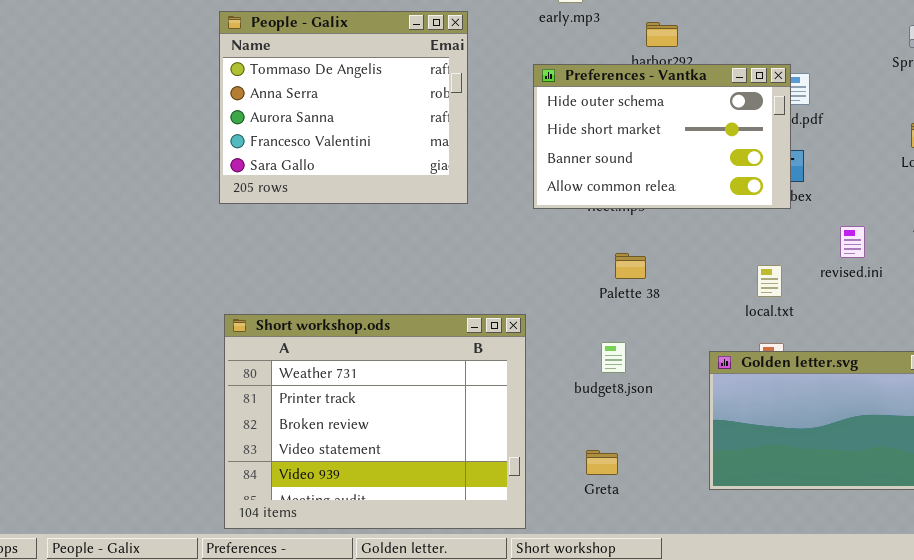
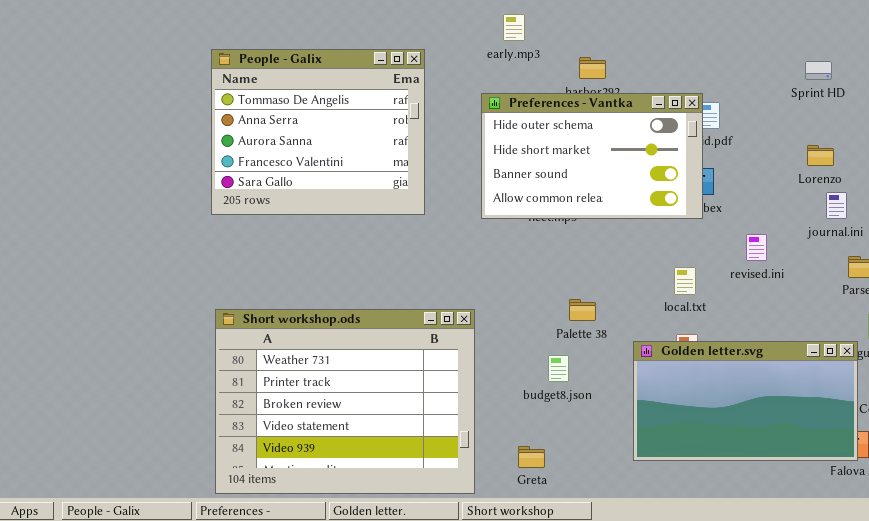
Palette 38: [615,253,646,279] -> [569,299,596,321], moved
budget8.json: [601,342,626,373] -> [548,355,569,382], moved
Greta: [586,450,618,475] -> [518,446,545,468], moved

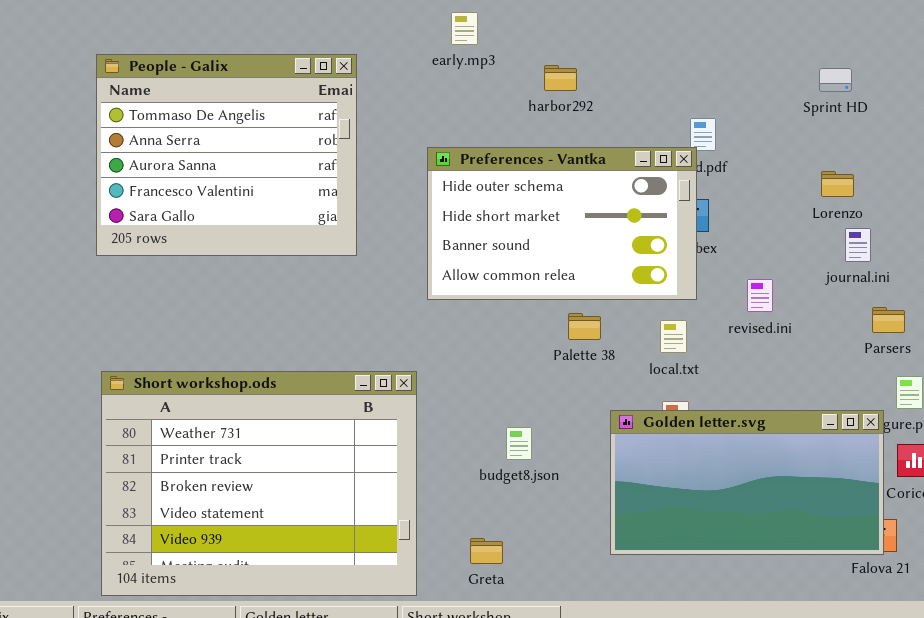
Preferences - Vantka: [481,93,703,219] -> [427,147,697,300], moved
Palette 38: [569,299,596,321] -> [568,313,601,340], moved

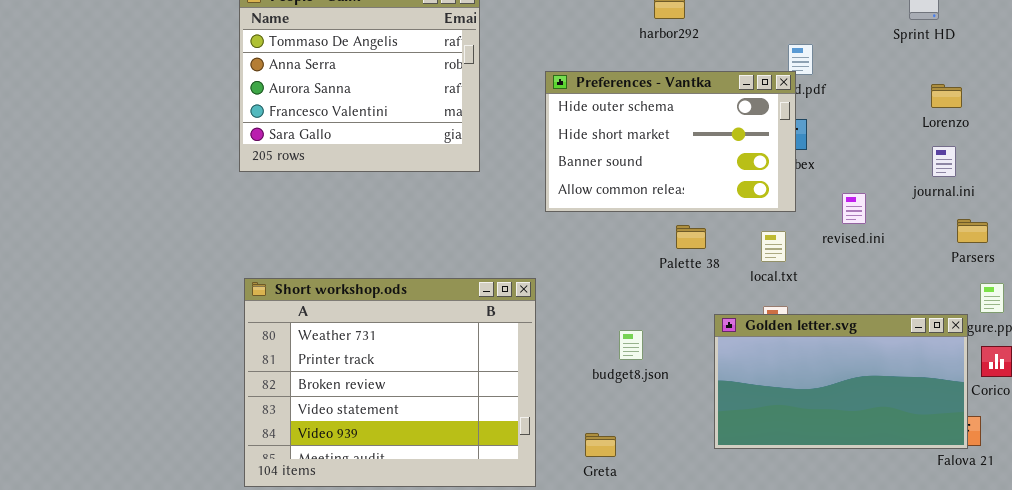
Lorenzo: [821,171,854,197] -> [931,84,962,108], moved

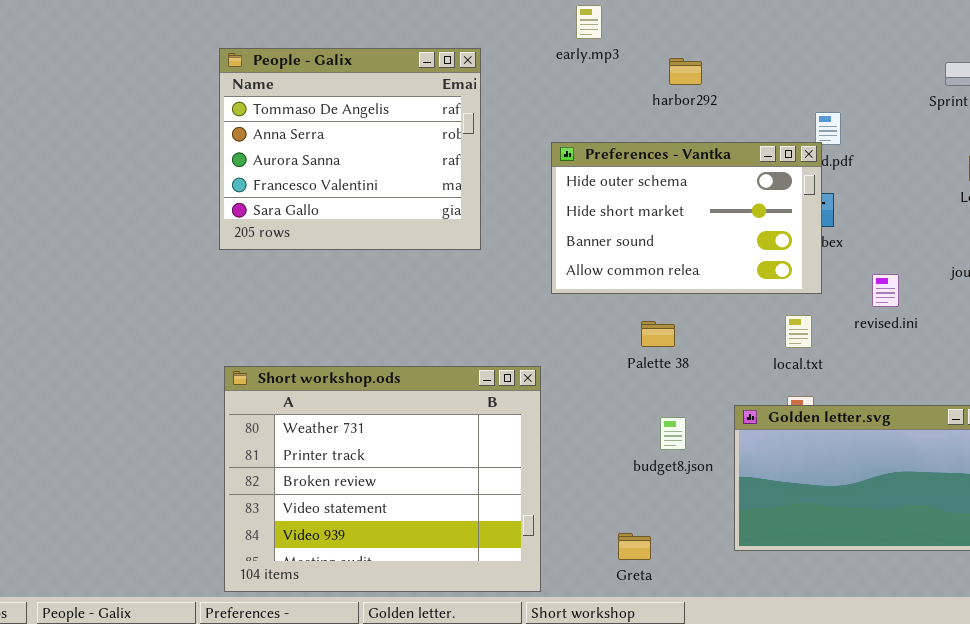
Palette 38: [676,225,706,249] -> [641,321,675,347], moved
budget8.json: [619,330,643,360] -> [660,417,686,450], moved
Greta: [585,433,616,457] -> [618,533,651,560], moved

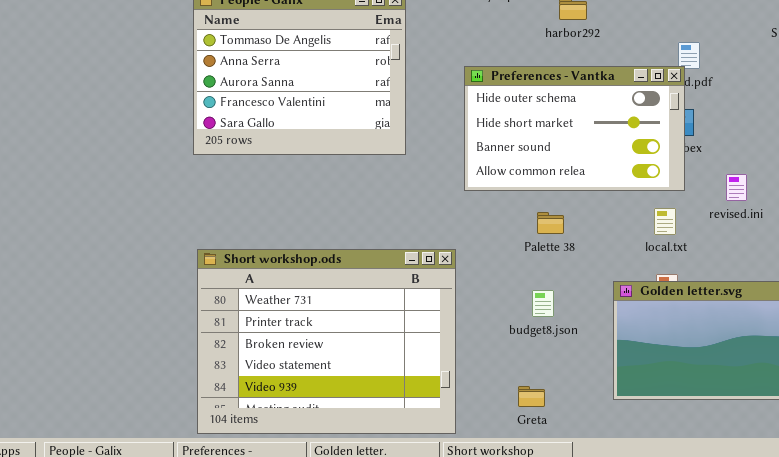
budget8.json: [660,417,686,450] -> [532,290,554,317], moved

